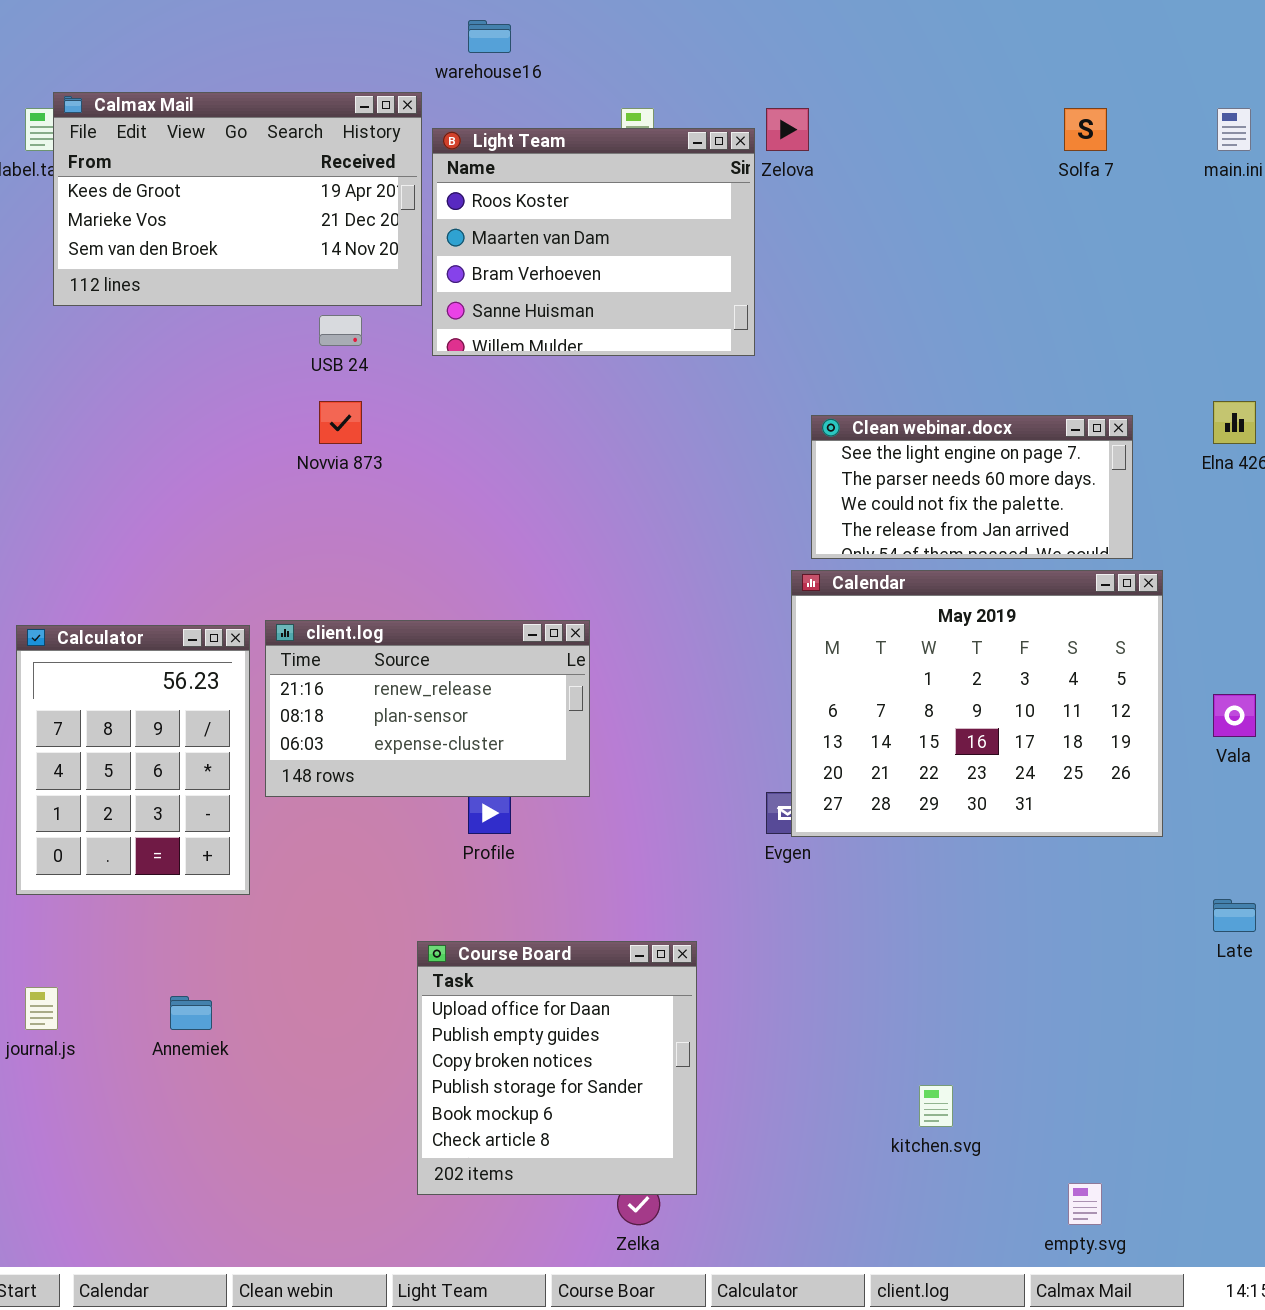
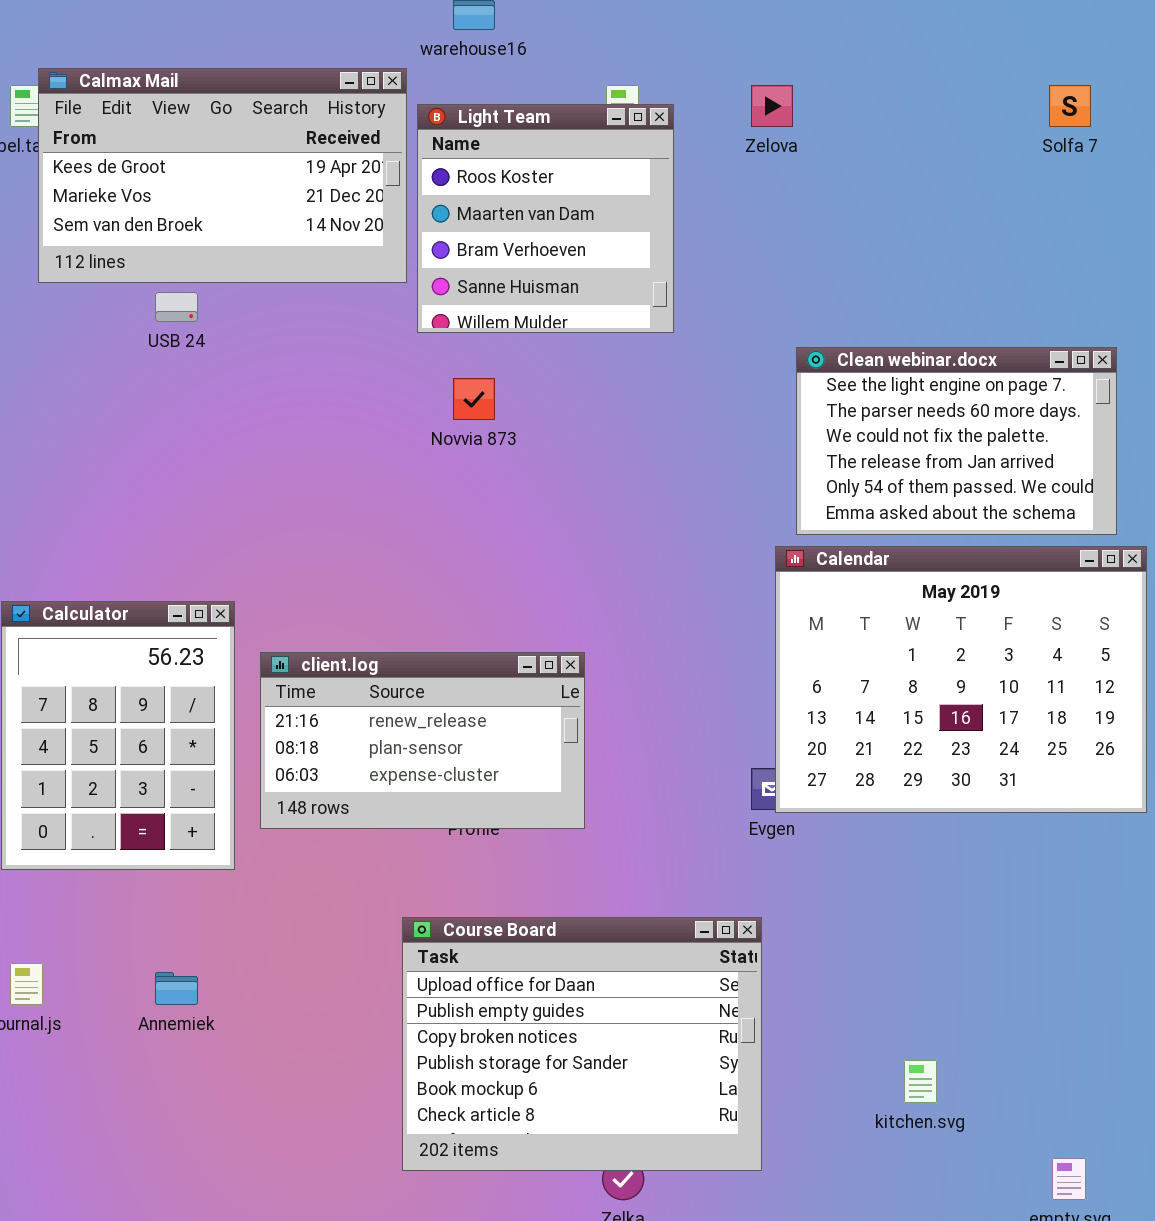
Light Team: [432,128,755,356] -> [417,104,674,333], resized
USB 24: [319,315,362,346] -> [155,292,198,322], moved
Novvia 873: [319,401,362,444] -> [453,378,495,420], moved
Clean webinar.docx: [811,415,1133,559] -> [796,347,1117,535], resized
client.log: [265,620,590,797] -> [260,652,585,829], moved
Course Board: [417,941,697,1195] -> [402,917,762,1171], resized

